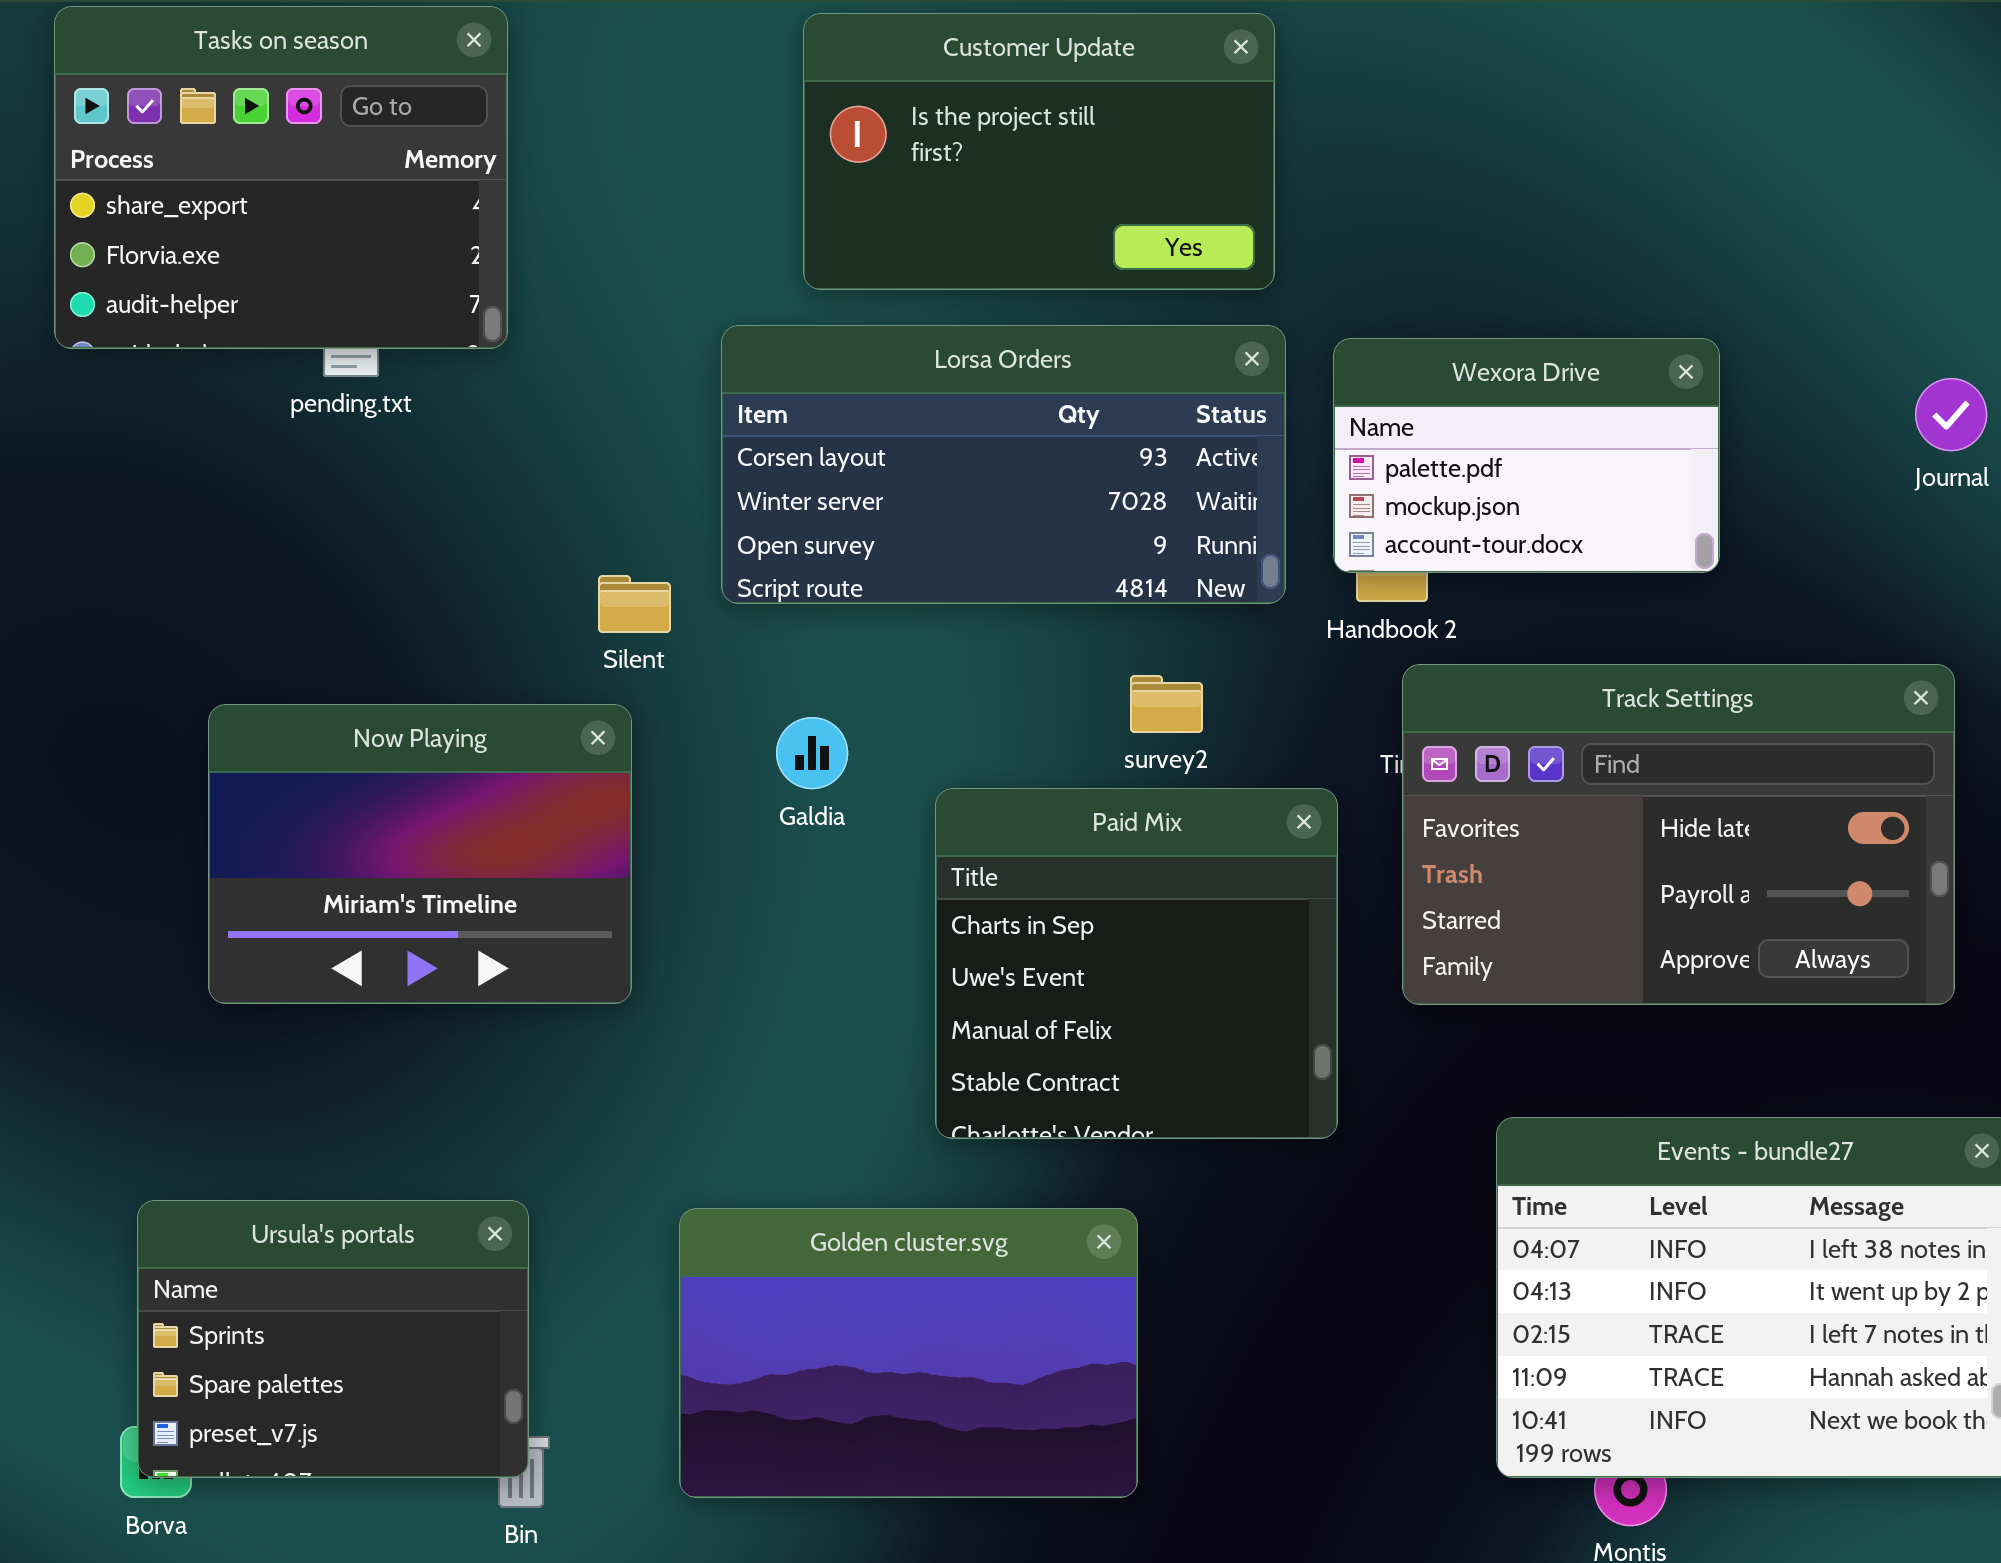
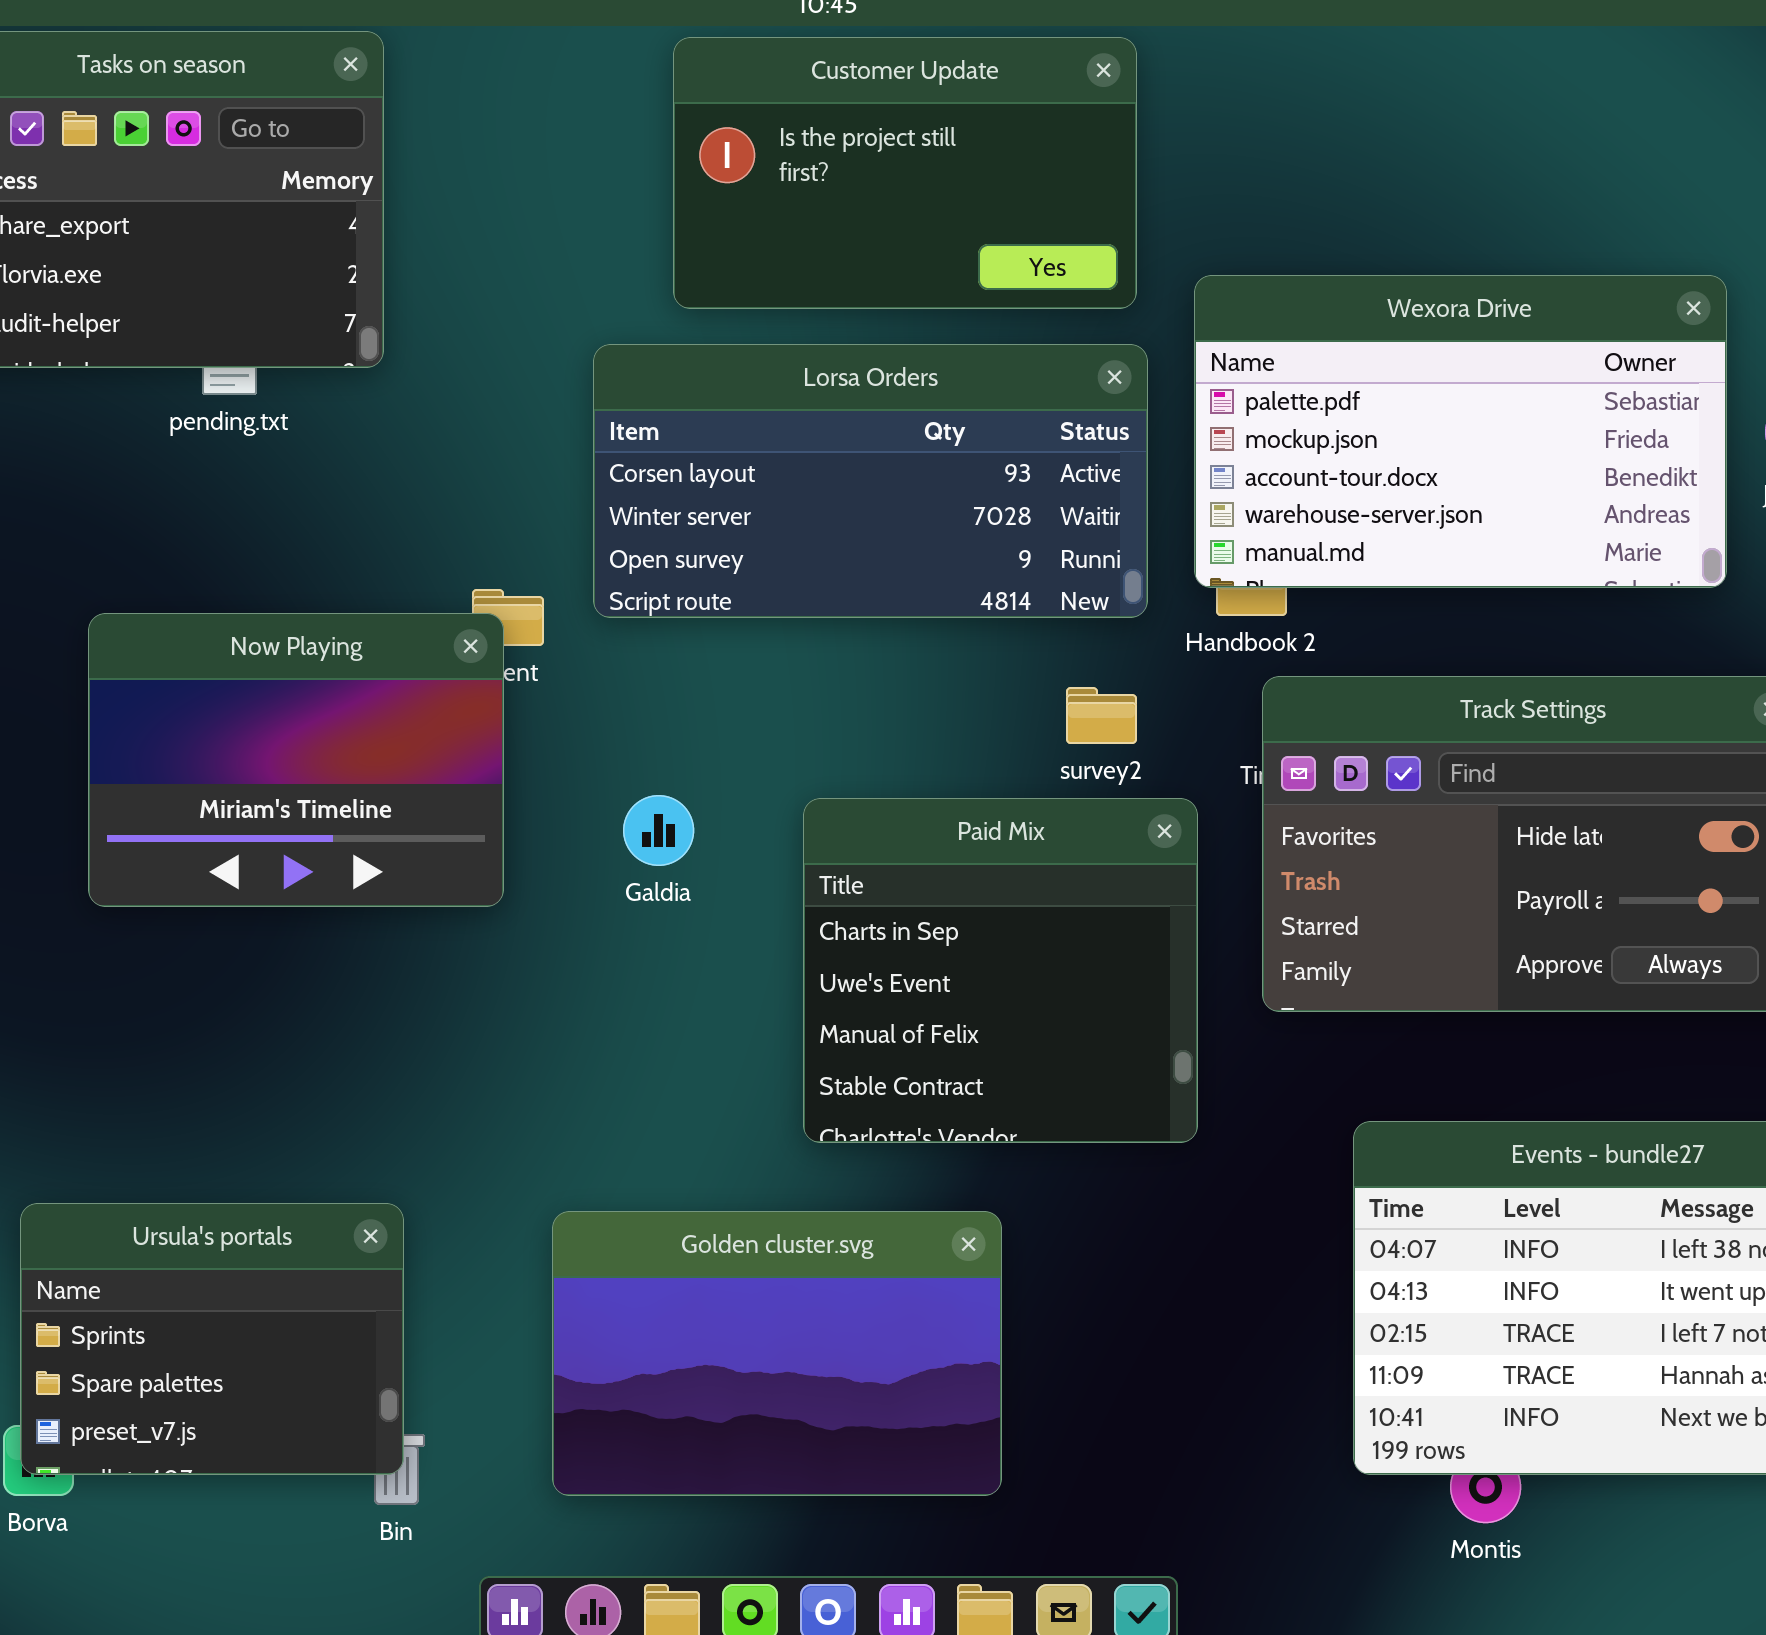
Wexora Drive: [1333,338,1720,573] -> [1194,275,1727,588], resized
survey2: [1130,675,1203,733] -> [1066,687,1137,744], moved
Now Playing: [208,704,632,1004] -> [88,613,504,907], moved
Galdia: [776,717,848,789] -> [623,795,694,866], moved

